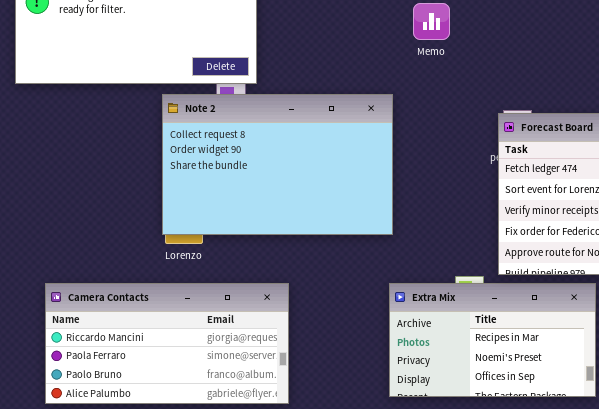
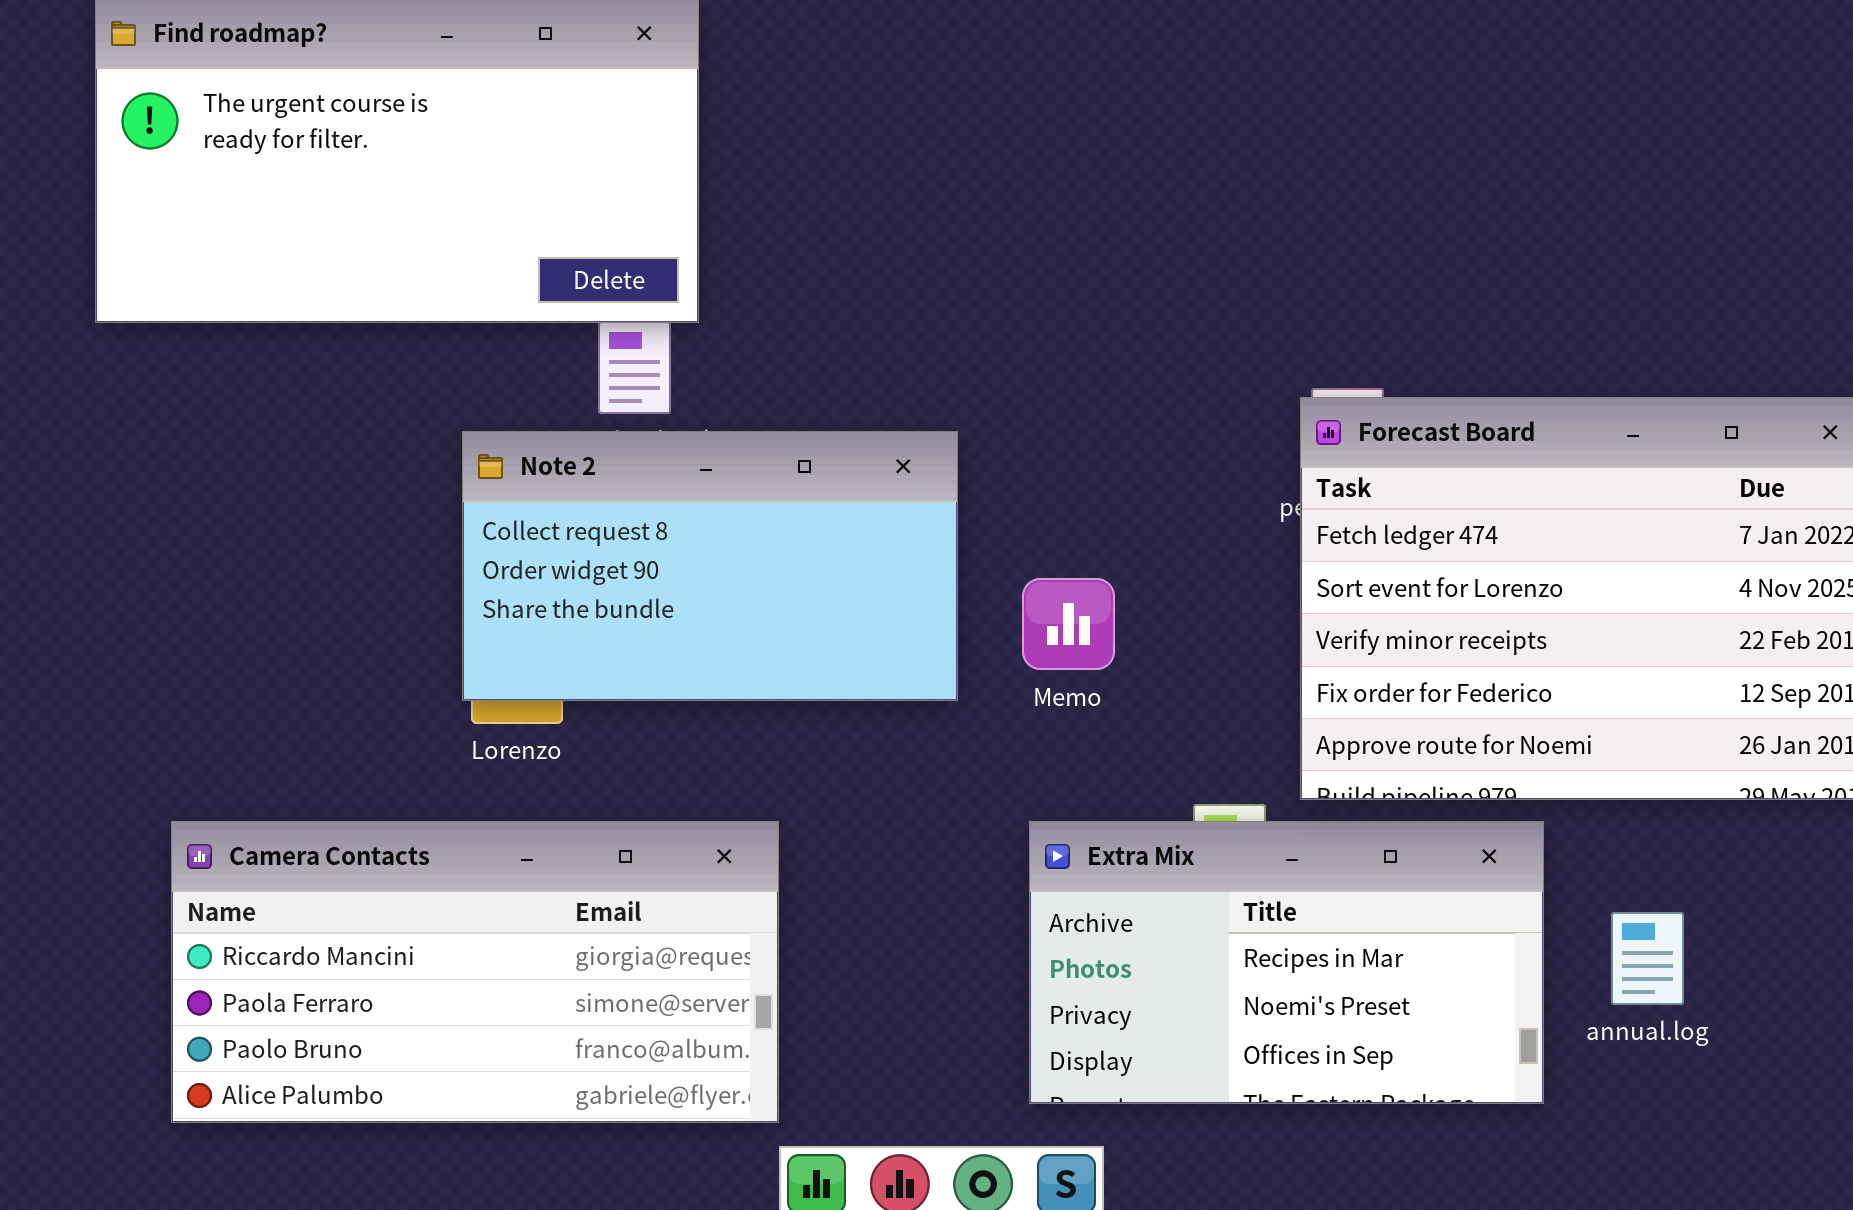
Memo: [413,3,450,40] -> [1022,578,1115,670], moved
Note 2: [162,94,393,235] -> [462,431,958,701], resized

